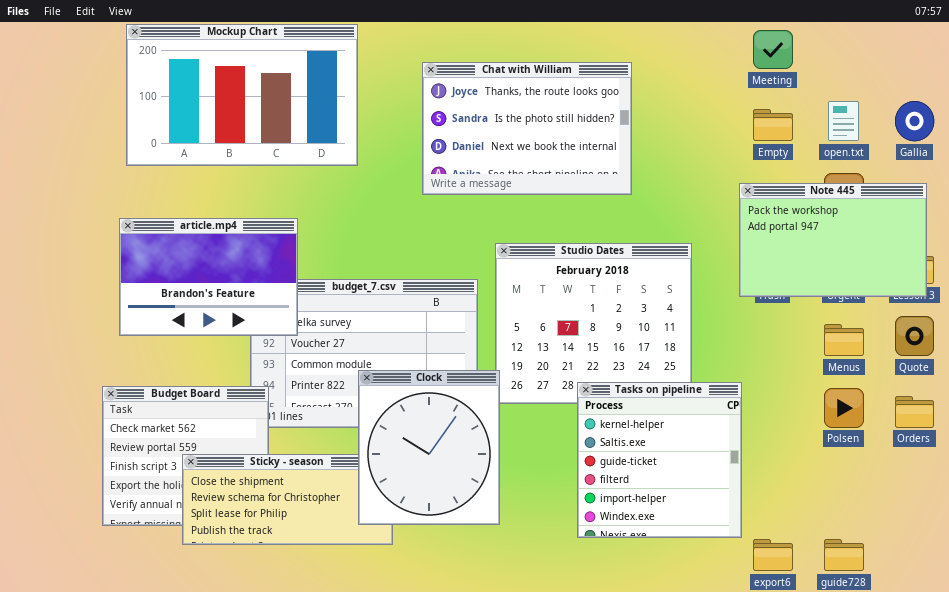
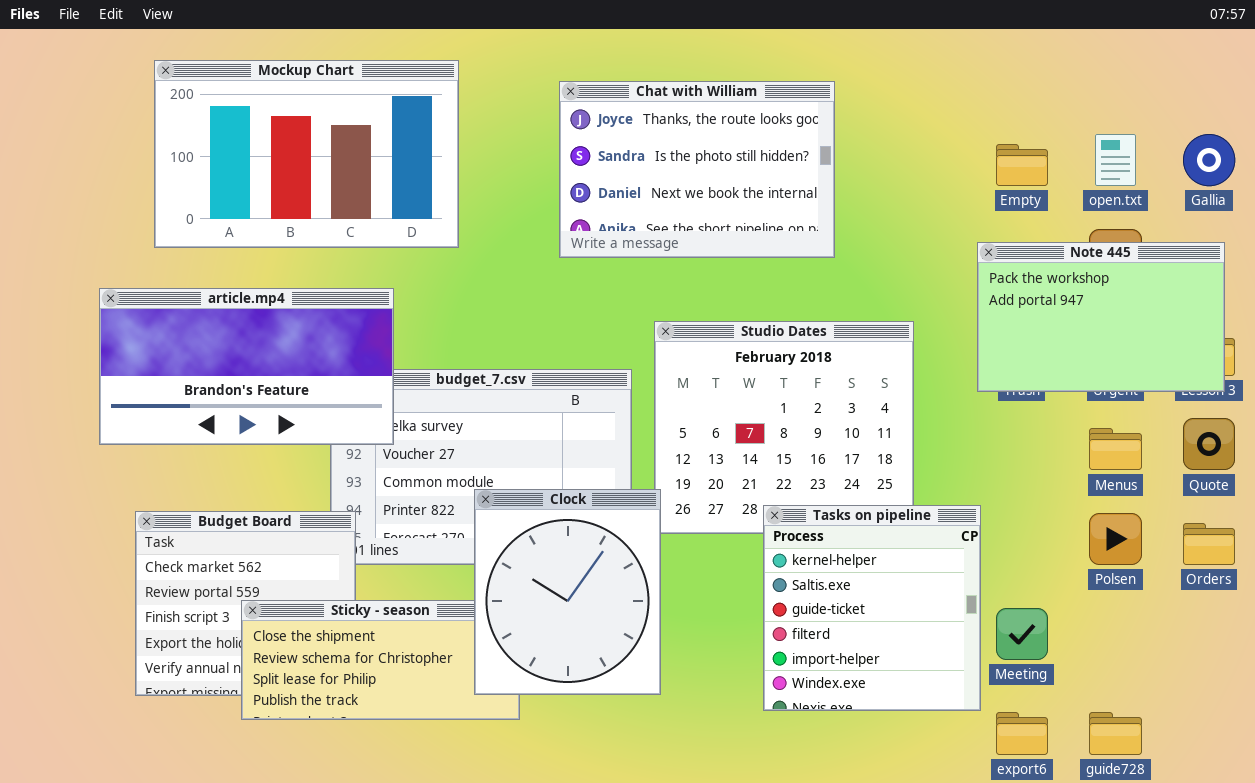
Mockup Chart: [126,24,358,166] -> [154,60,459,248], moved
Meeting: [753,30,793,69] -> [996,608,1048,660], moved
article.mp4: [119,218,298,336] -> [99,288,394,445], resized

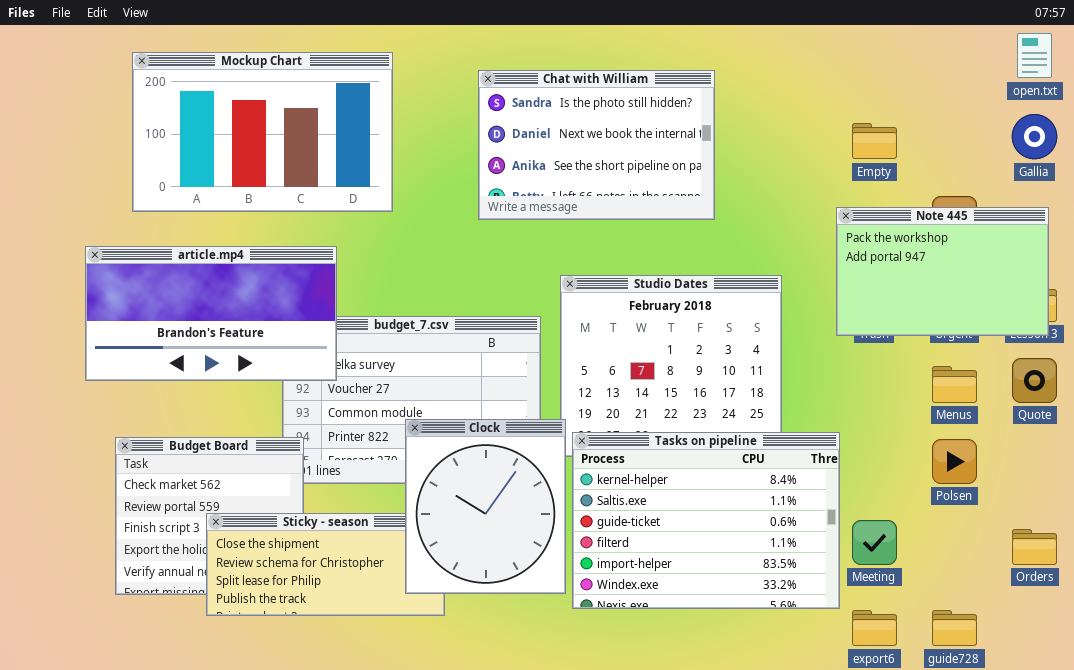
Chat with William: [559,81,835,258] -> [478,70,715,220], scrolled down 1 row
open.txt: [1095,134,1136,186] -> [1017,33,1052,78], moved
Tasks on pipeline: [763,505,981,711] -> [572,432,840,609], resized
Orders: [1183,523,1235,565] -> [1012,529,1057,565], moved

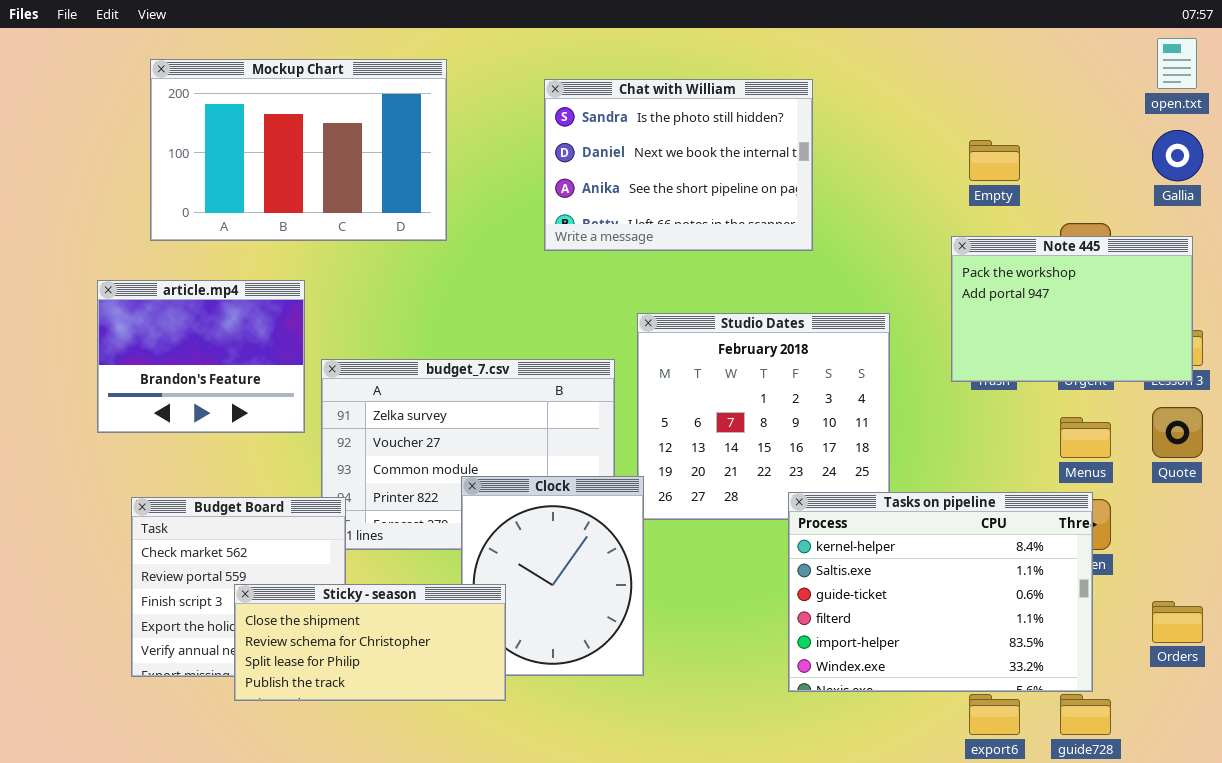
article.mp4: [85,246,337,381] -> [97,280,305,433], resized
Tasks on pipeline: [572,432,840,609] -> [788,492,1093,692], moved
Sticky - season: [206,513,445,616] -> [234,584,506,701], raised

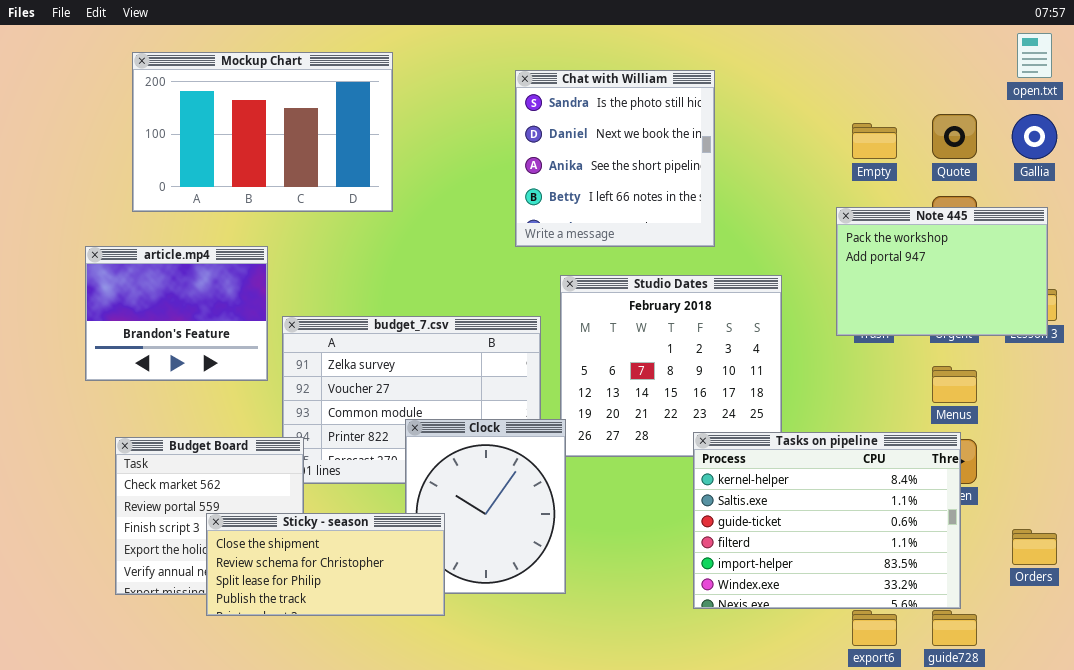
Chat with William: [544,79,813,251] -> [515,70,715,247], resized
Quote: [1152,407,1203,458] -> [932,114,977,159], moved

